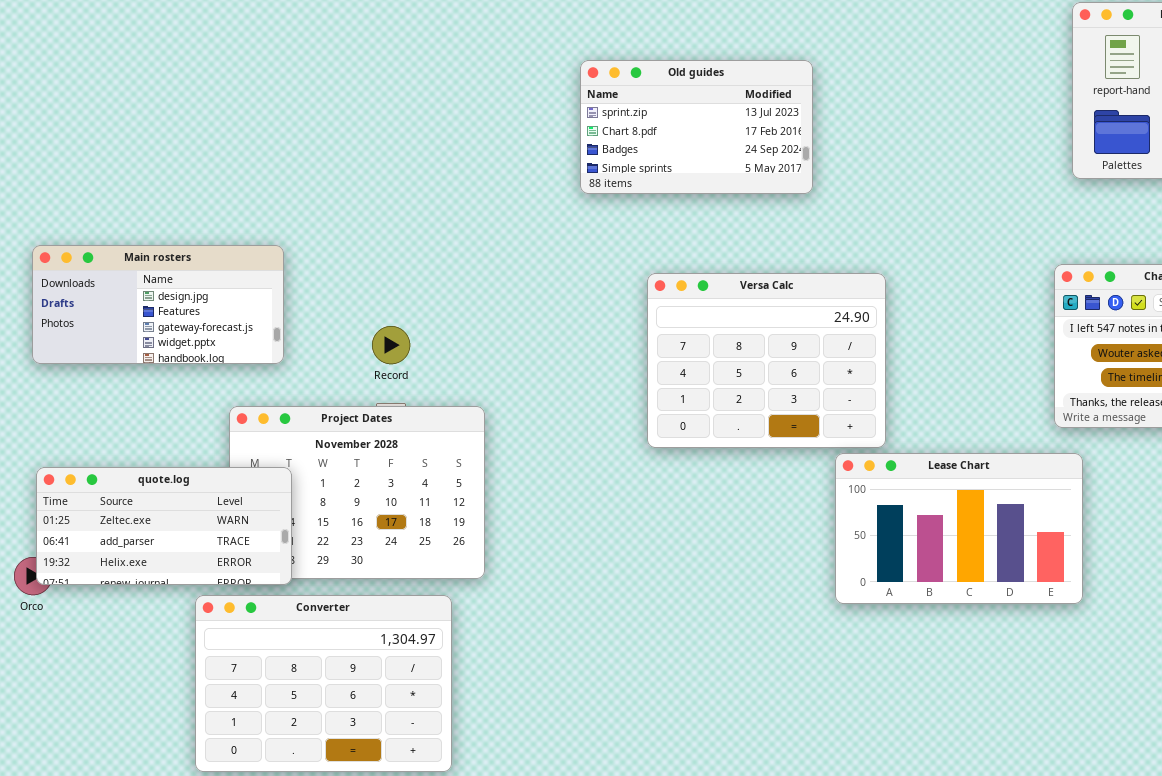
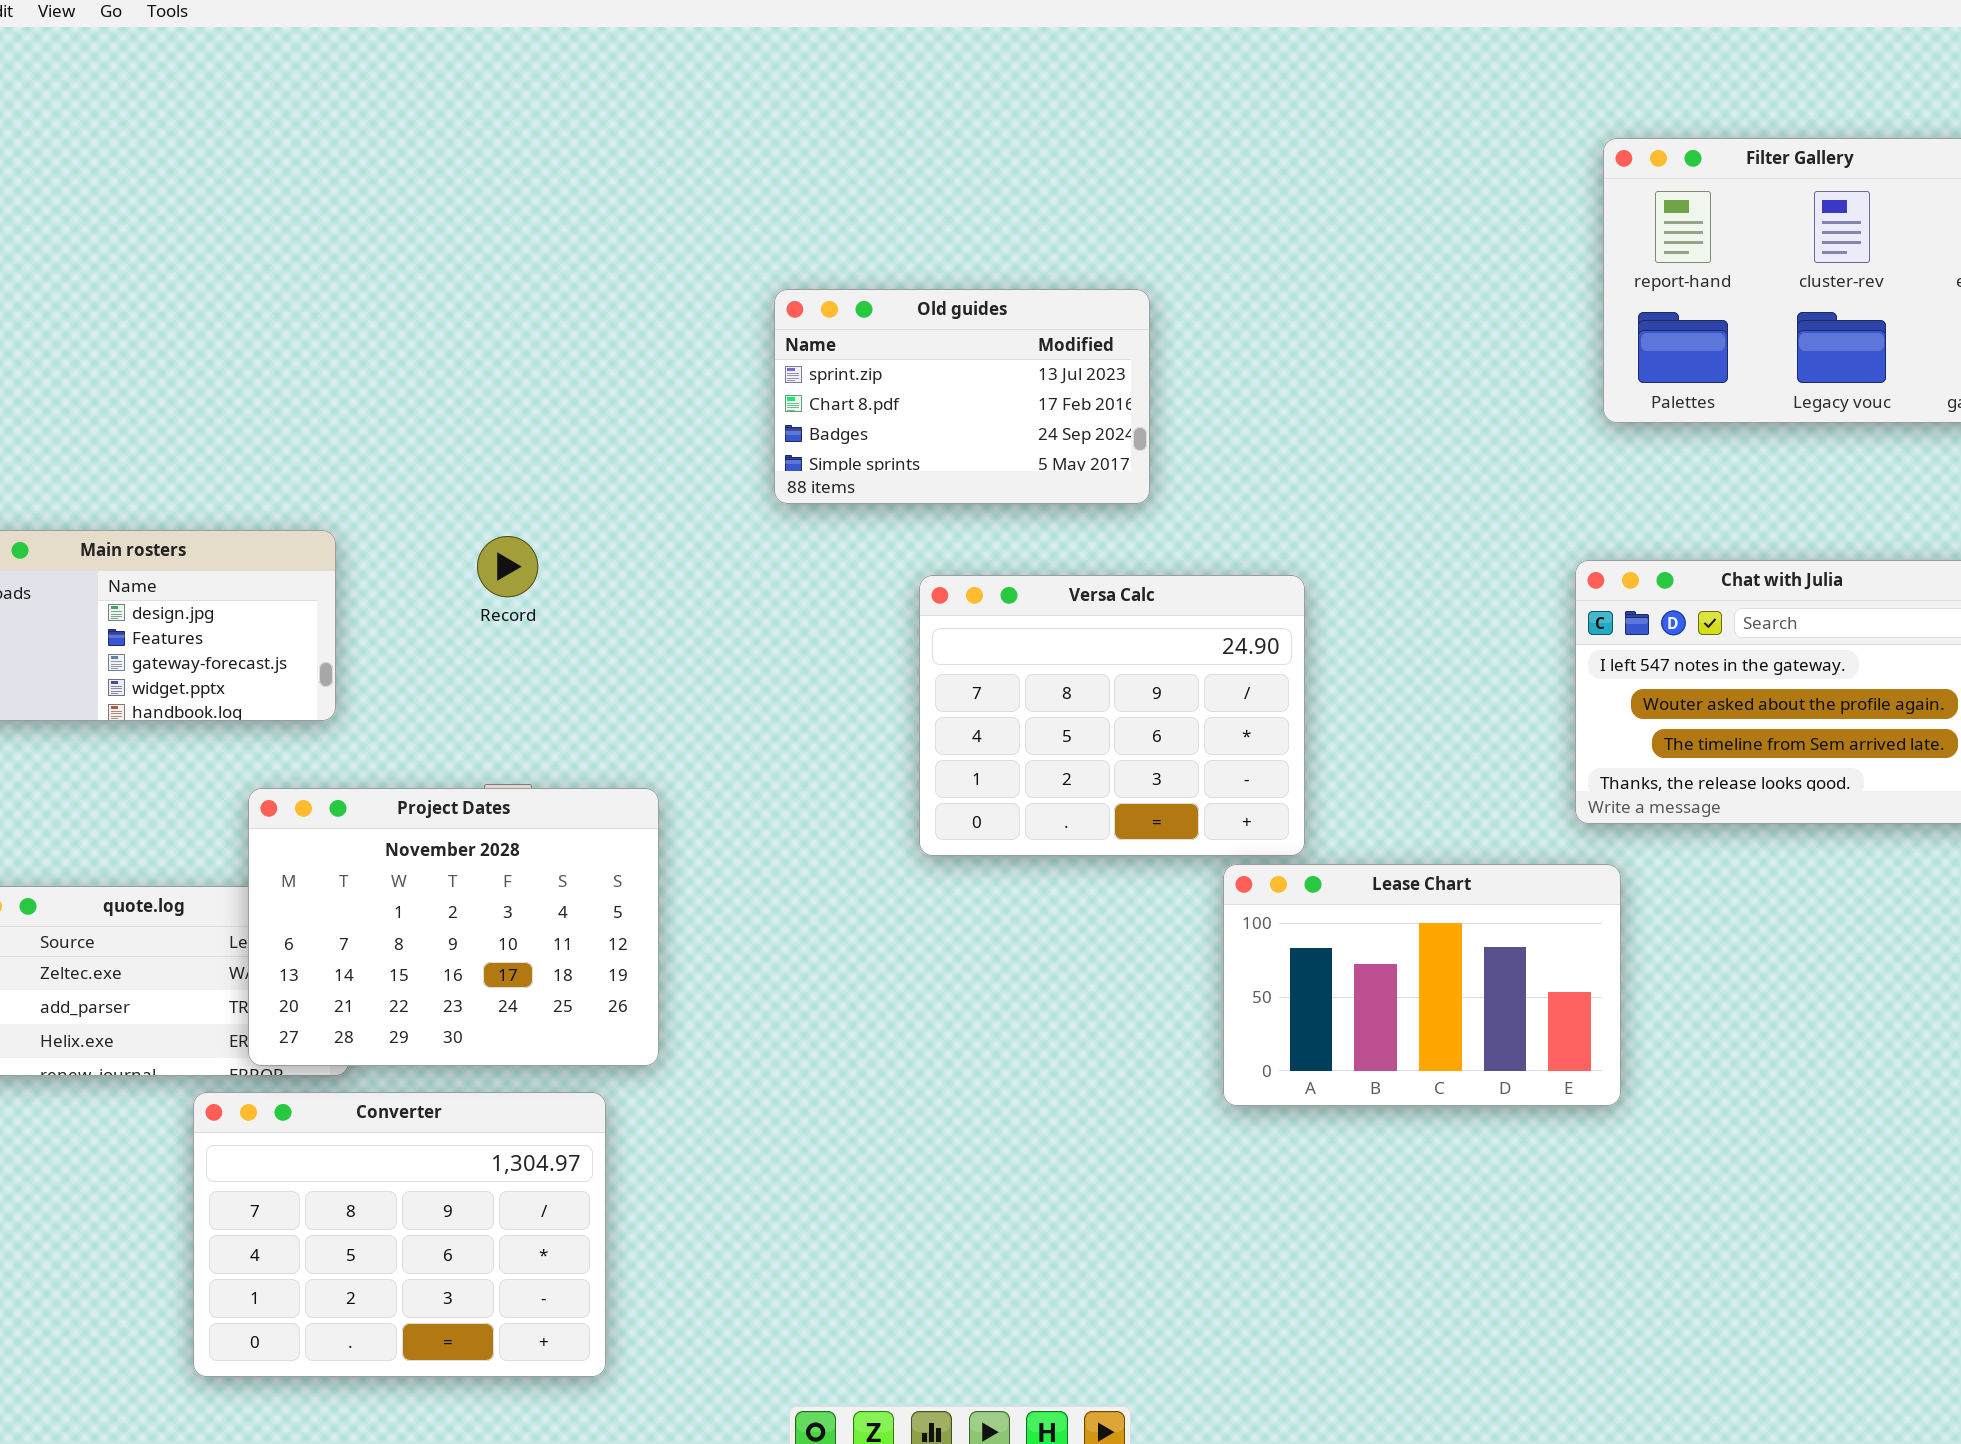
Old guides: [580,60,813,194] -> [774,289,1150,504], moved
Record: [372,326,410,364] -> [477,536,538,597], moved
Project Dates: [229,406,485,579] -> [248,788,659,1066], raised

